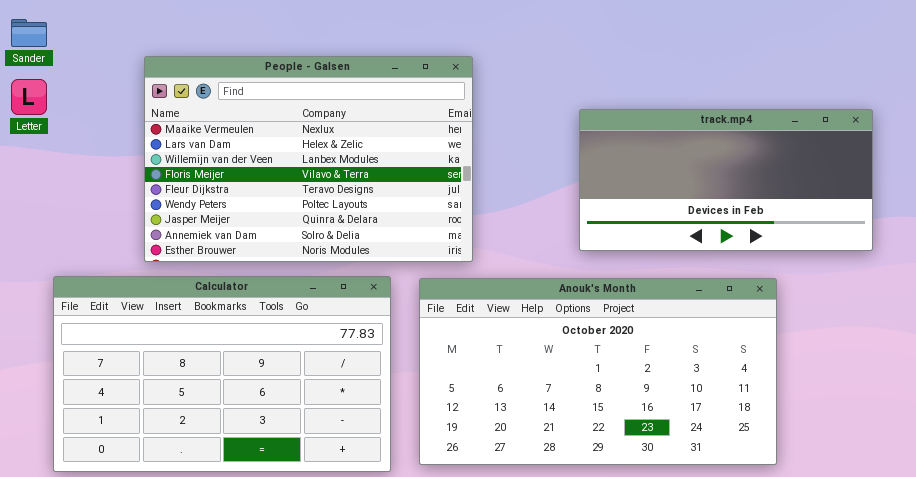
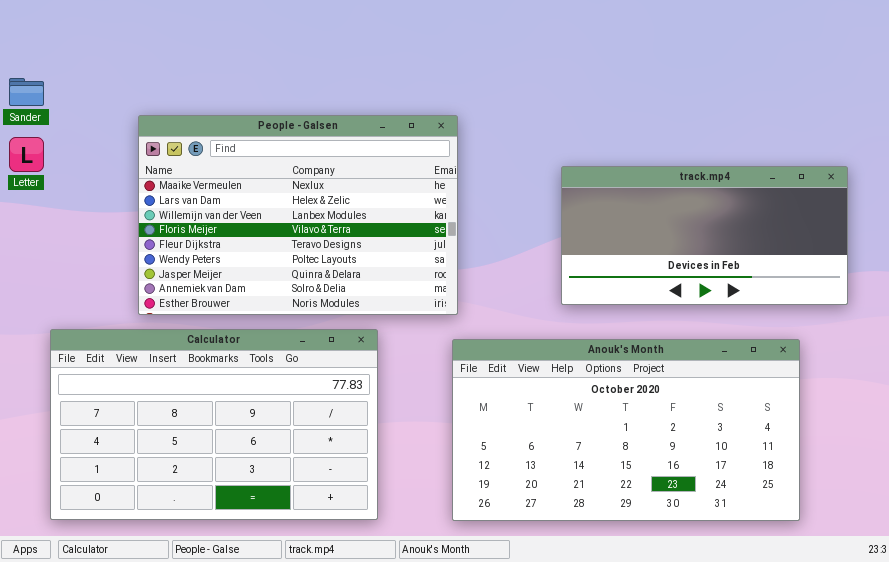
Anouk's Month: [419,278,777,465] -> [452,339,800,521], moved

